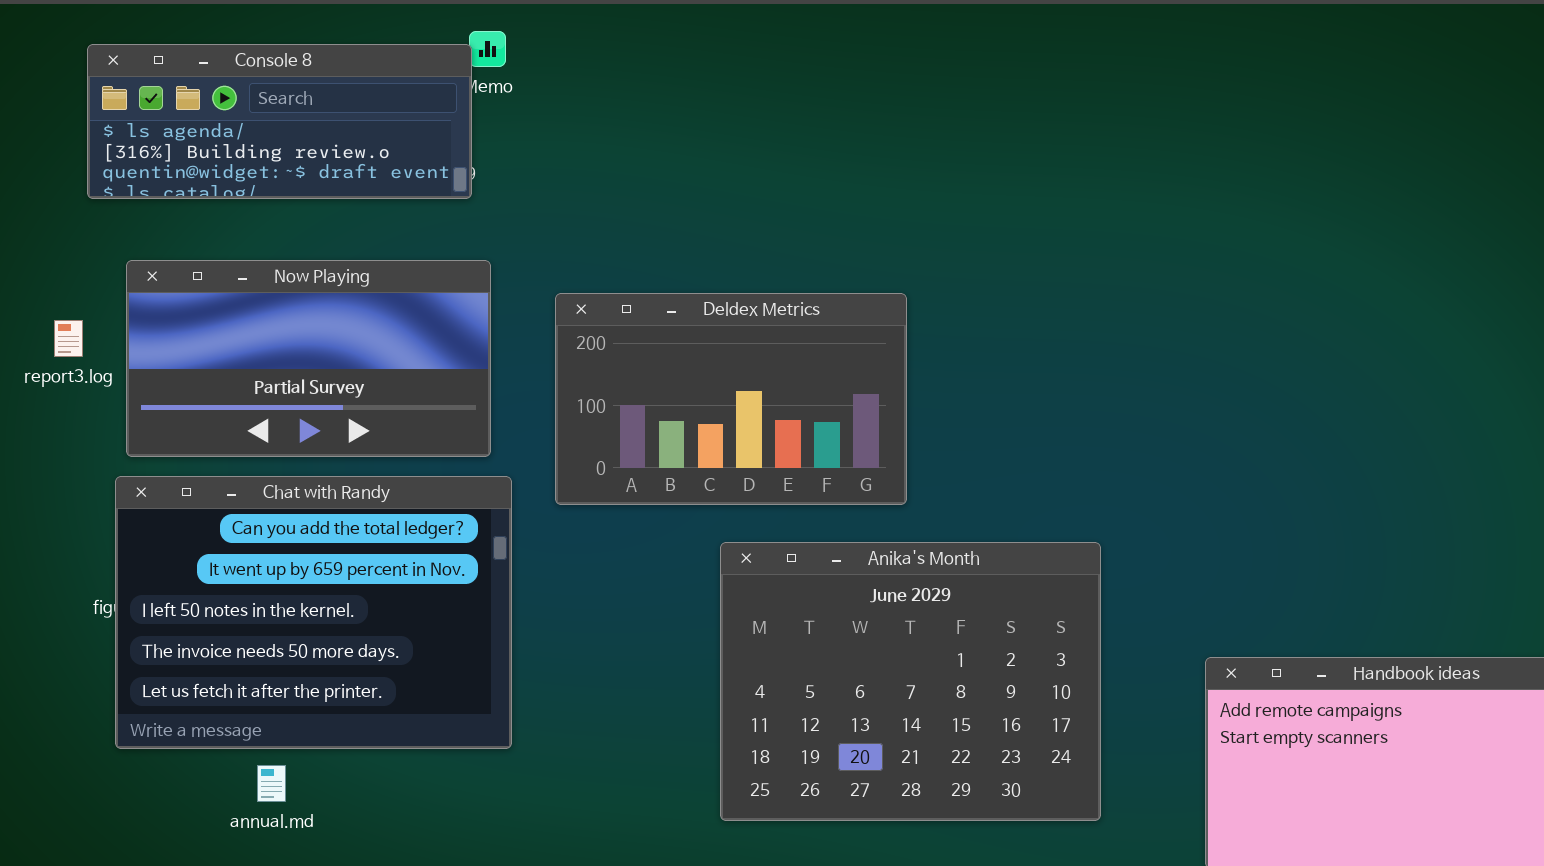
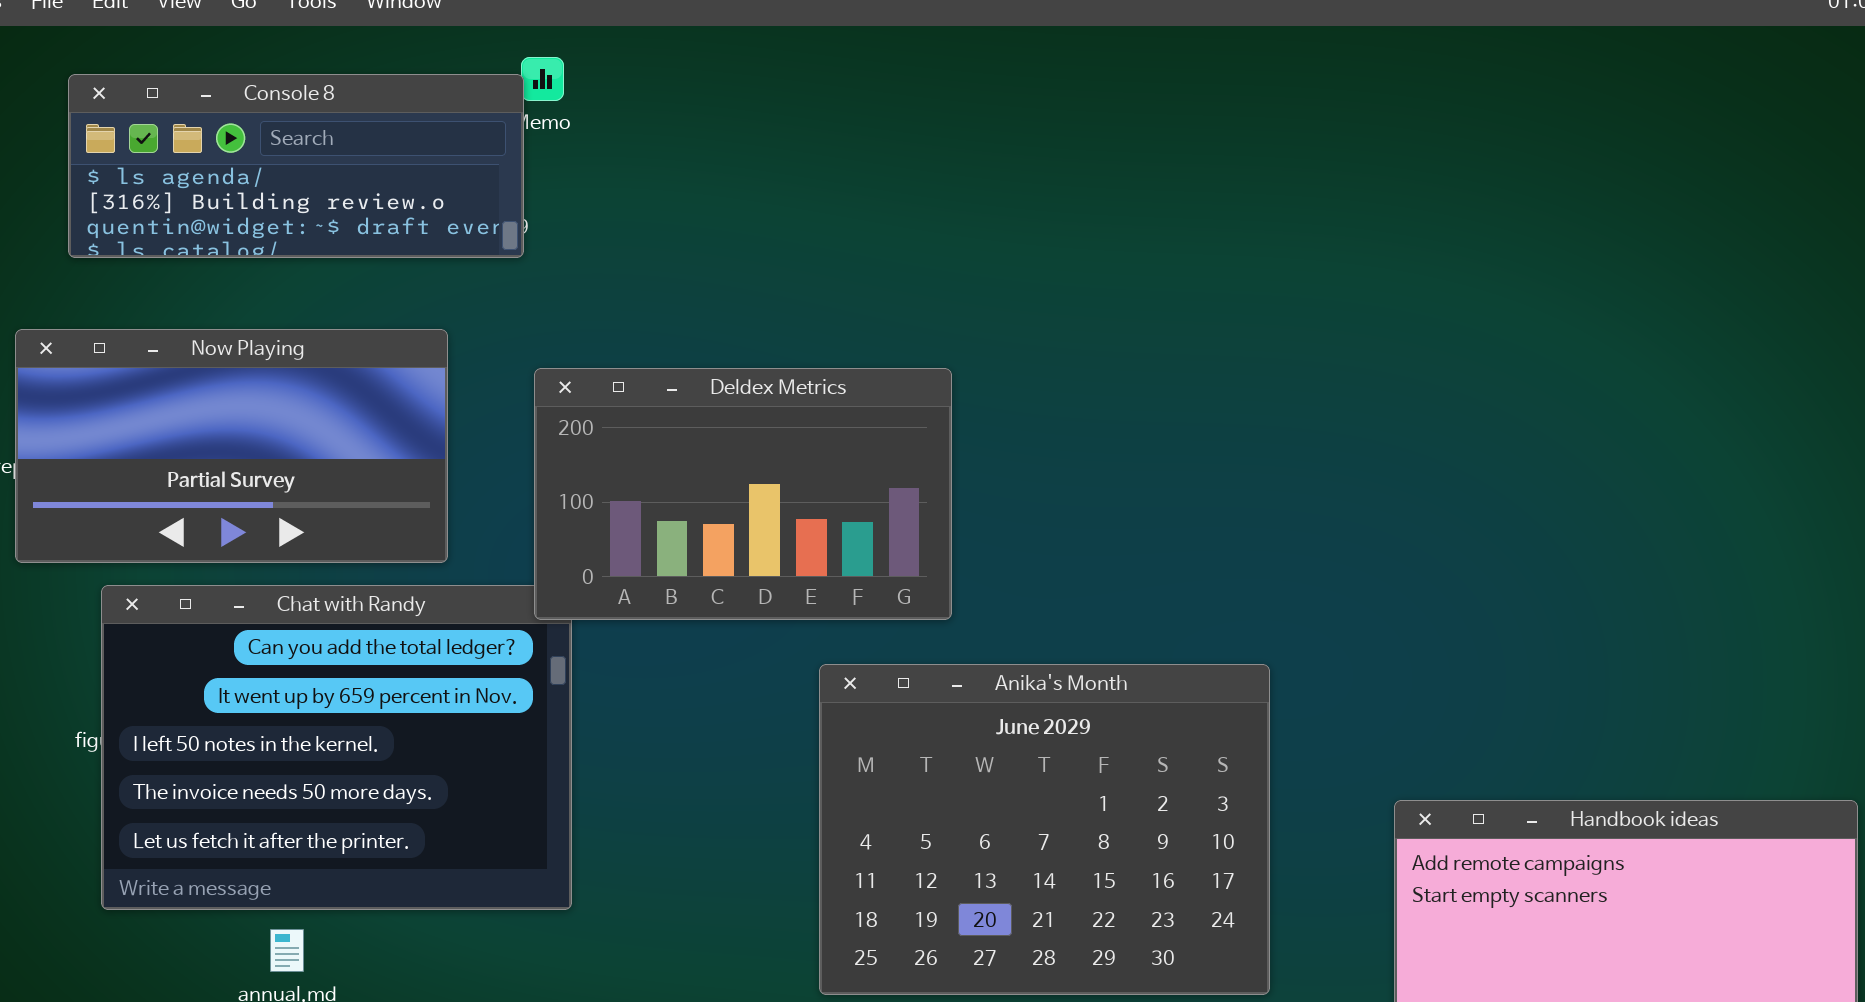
Now Playing: [126,260,491,457] -> [15,329,448,563], moved
Deldex Metrics: [555,293,907,505] -> [534,368,952,620], moved

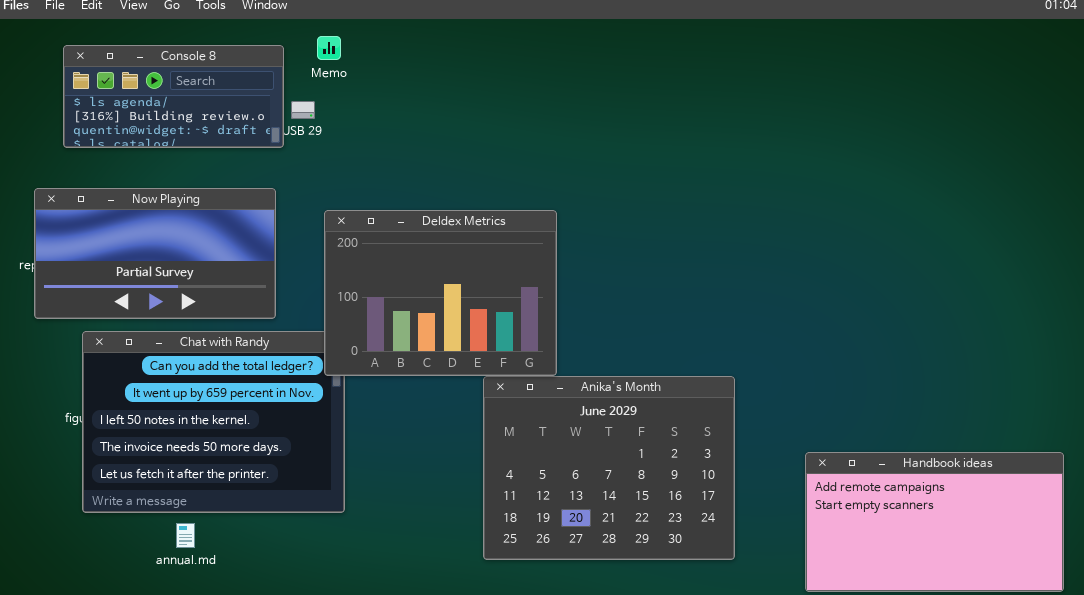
Console 8: [68,74,524,258] -> [63,45,284,148], resized
Deldex Metrics: [534,368,952,620] -> [324,210,557,376], resized

